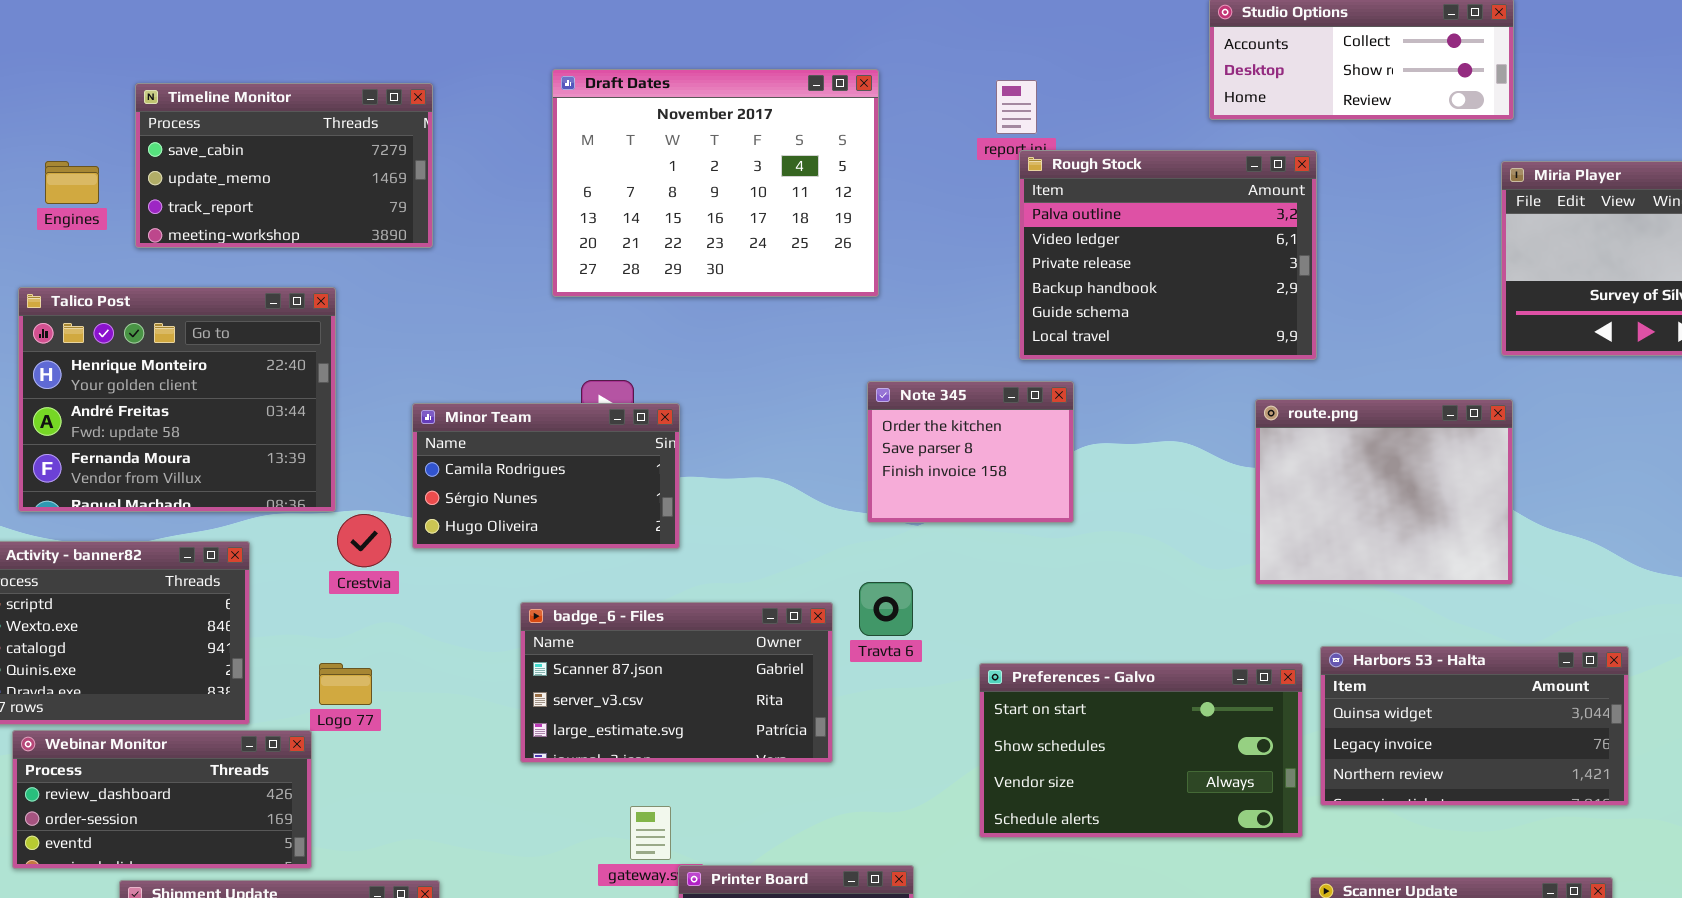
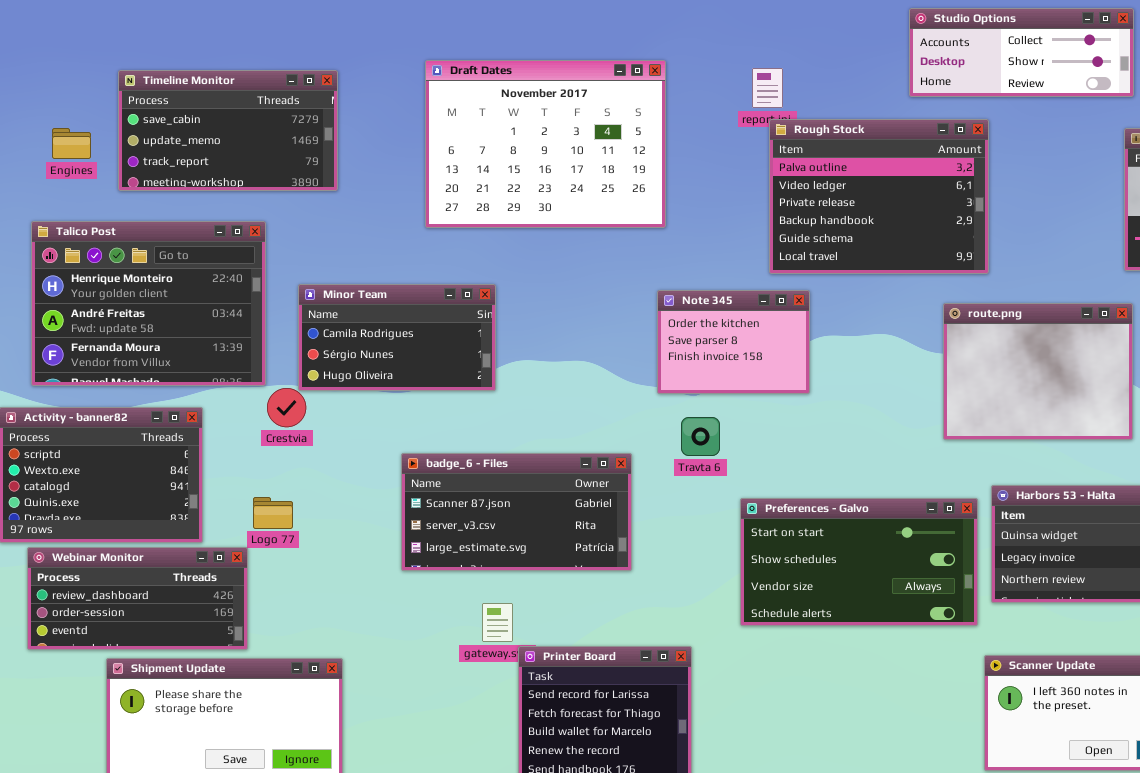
Minor Team: [412,403,680,549] -> [298,284,496,391], moved
Travta 6: [859,582,913,636] -> [681,417,720,456], moved

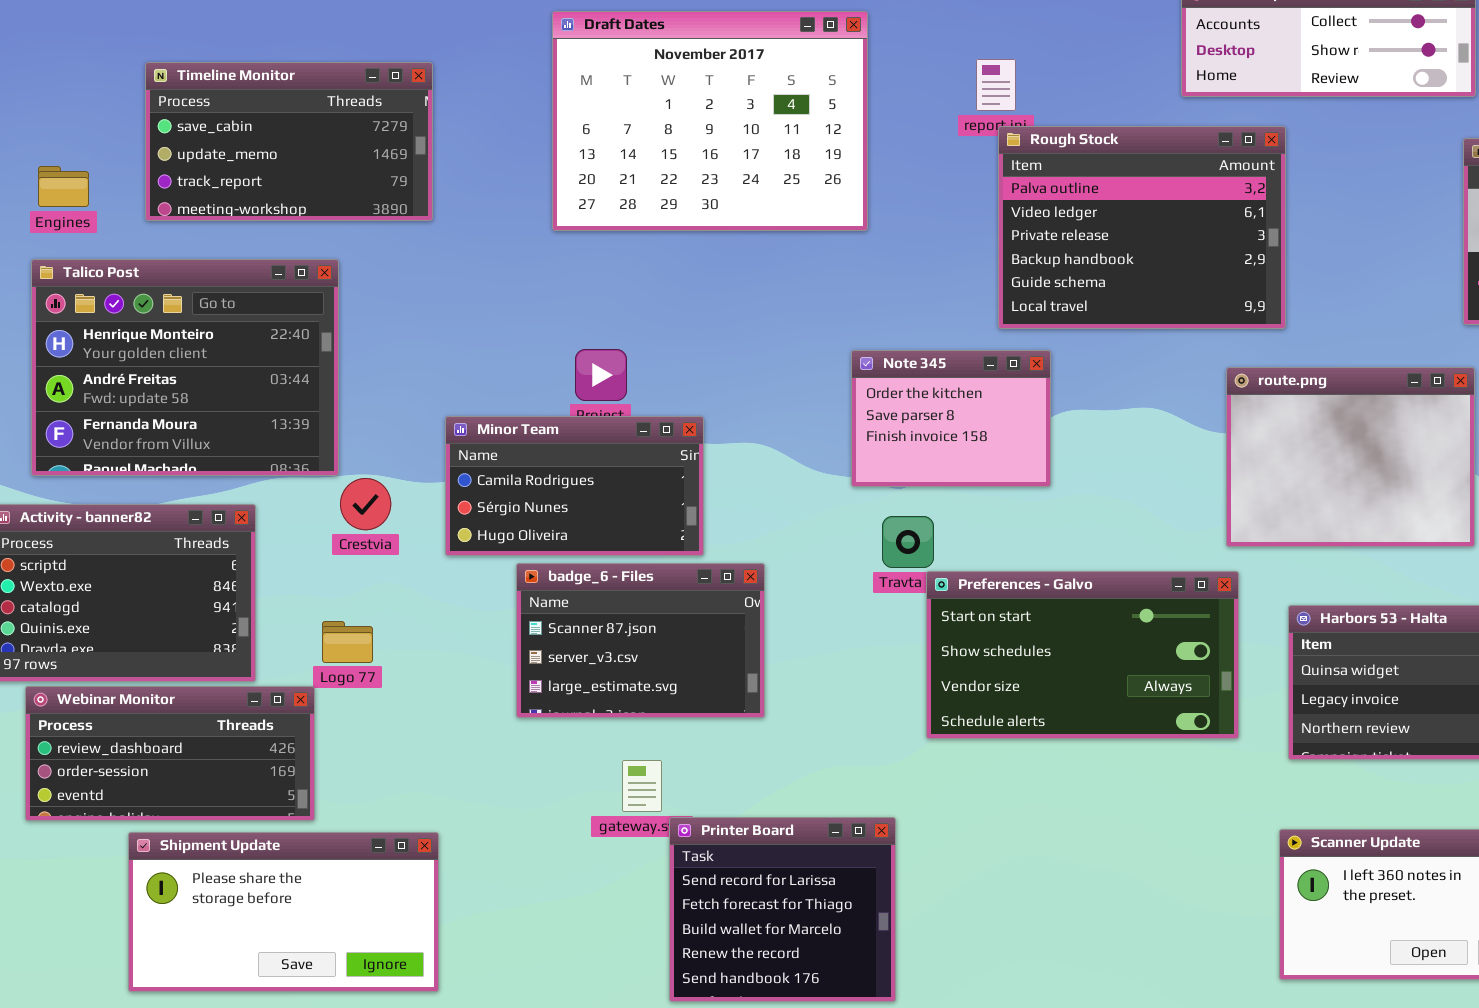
Draft Dates: [425,60,666,228] -> [552,11,868,231], moved
Engines: [52,128,91,159] -> [38,166,89,207], moved
Minor Team: [298,284,496,391] -> [445,416,704,556], moved
badge_6 - Files: [401,453,632,571] -> [516,563,765,718], resized
Preferences - Galvo: [740,498,978,626] -> [926,571,1239,739], moved

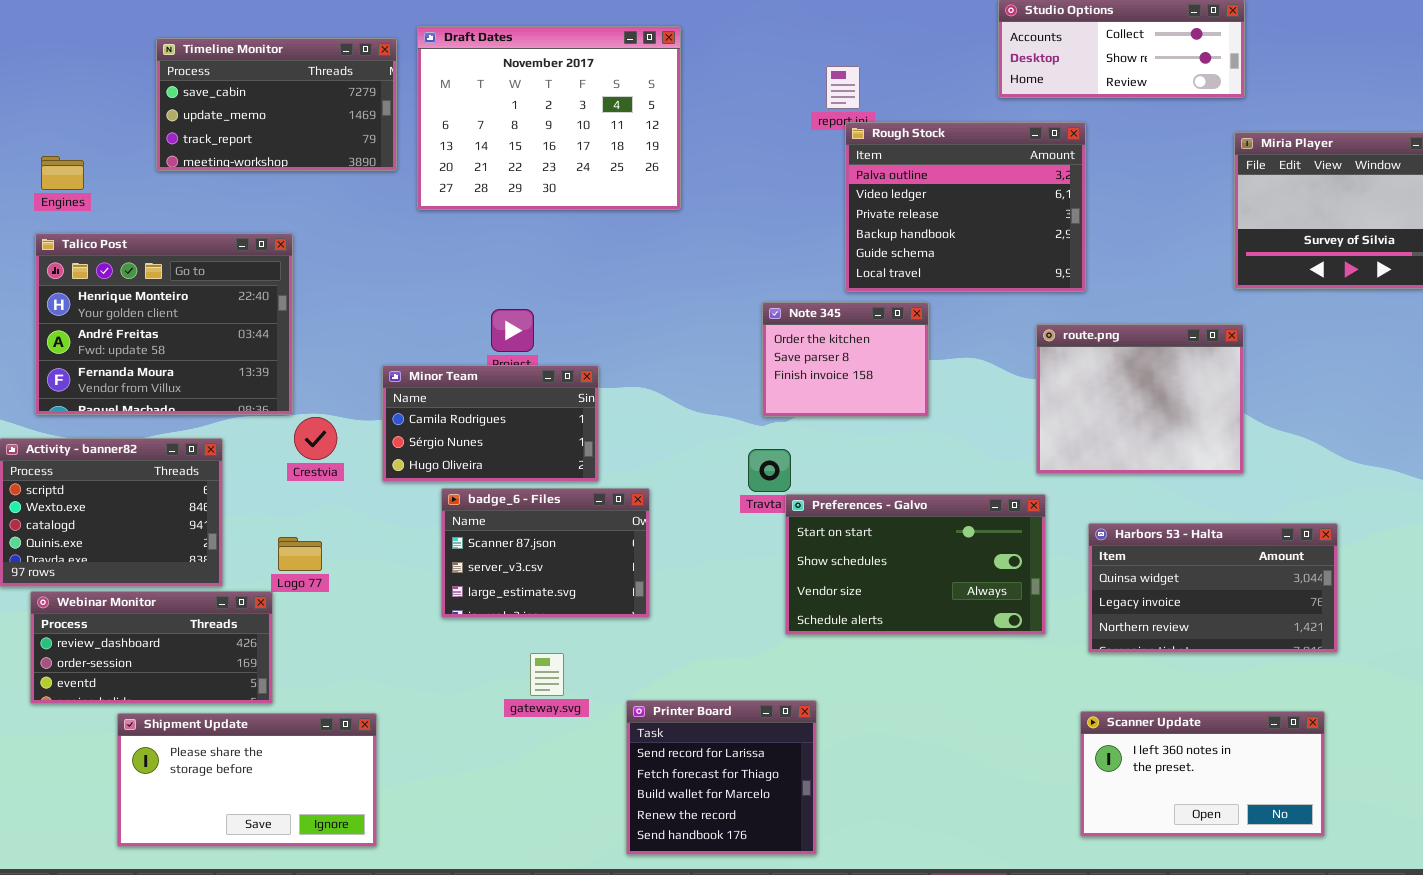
Draft Dates: [552,11,868,231] -> [417,26,681,210], moved
Timeline Monitor: [145,62,433,221] -> [156,38,397,171], moved
Note 345: [851,350,1051,487] -> [762,302,929,417], moved
Printer Board: [669,817,896,1002] -> [626,700,817,855], moved

